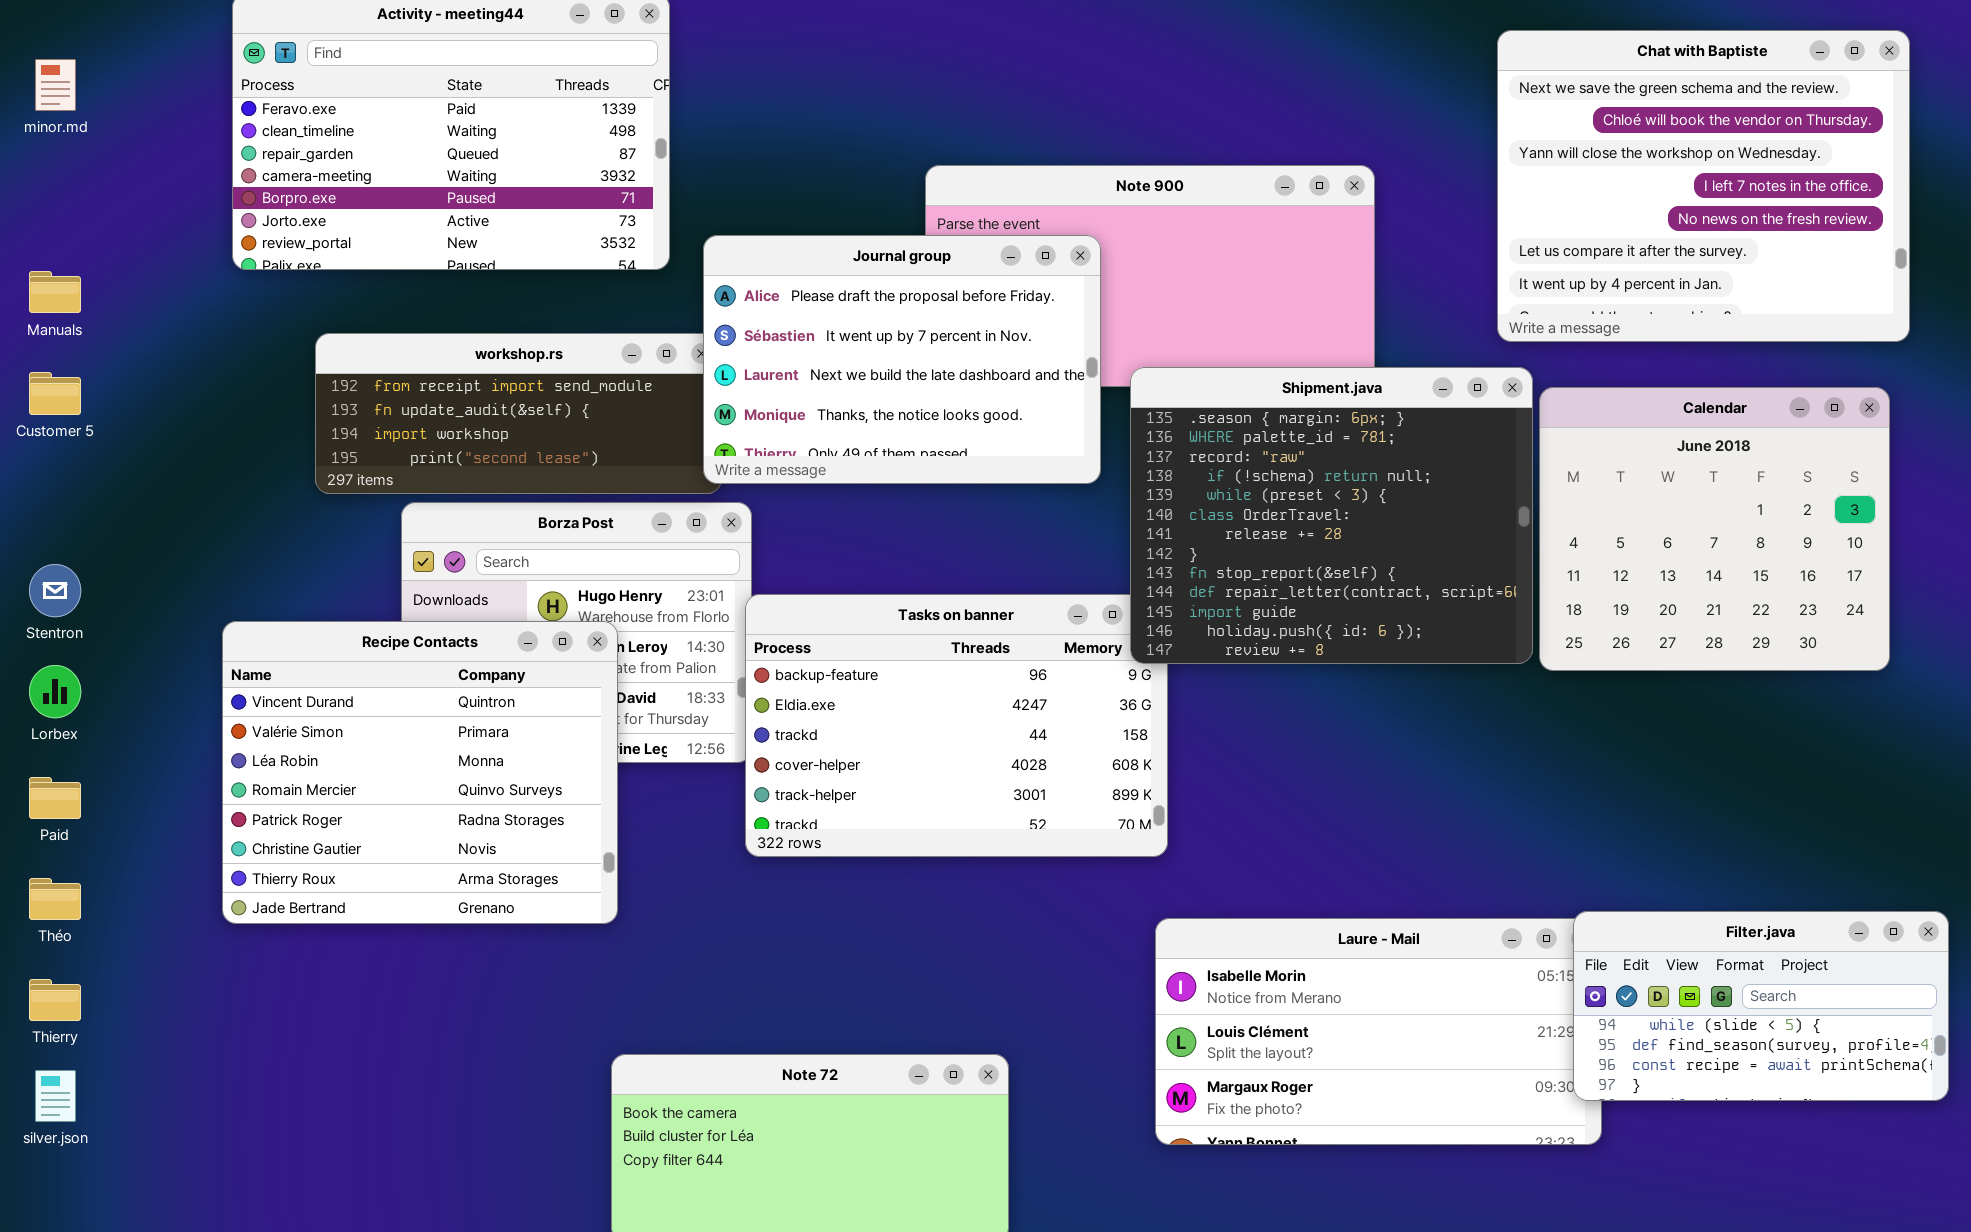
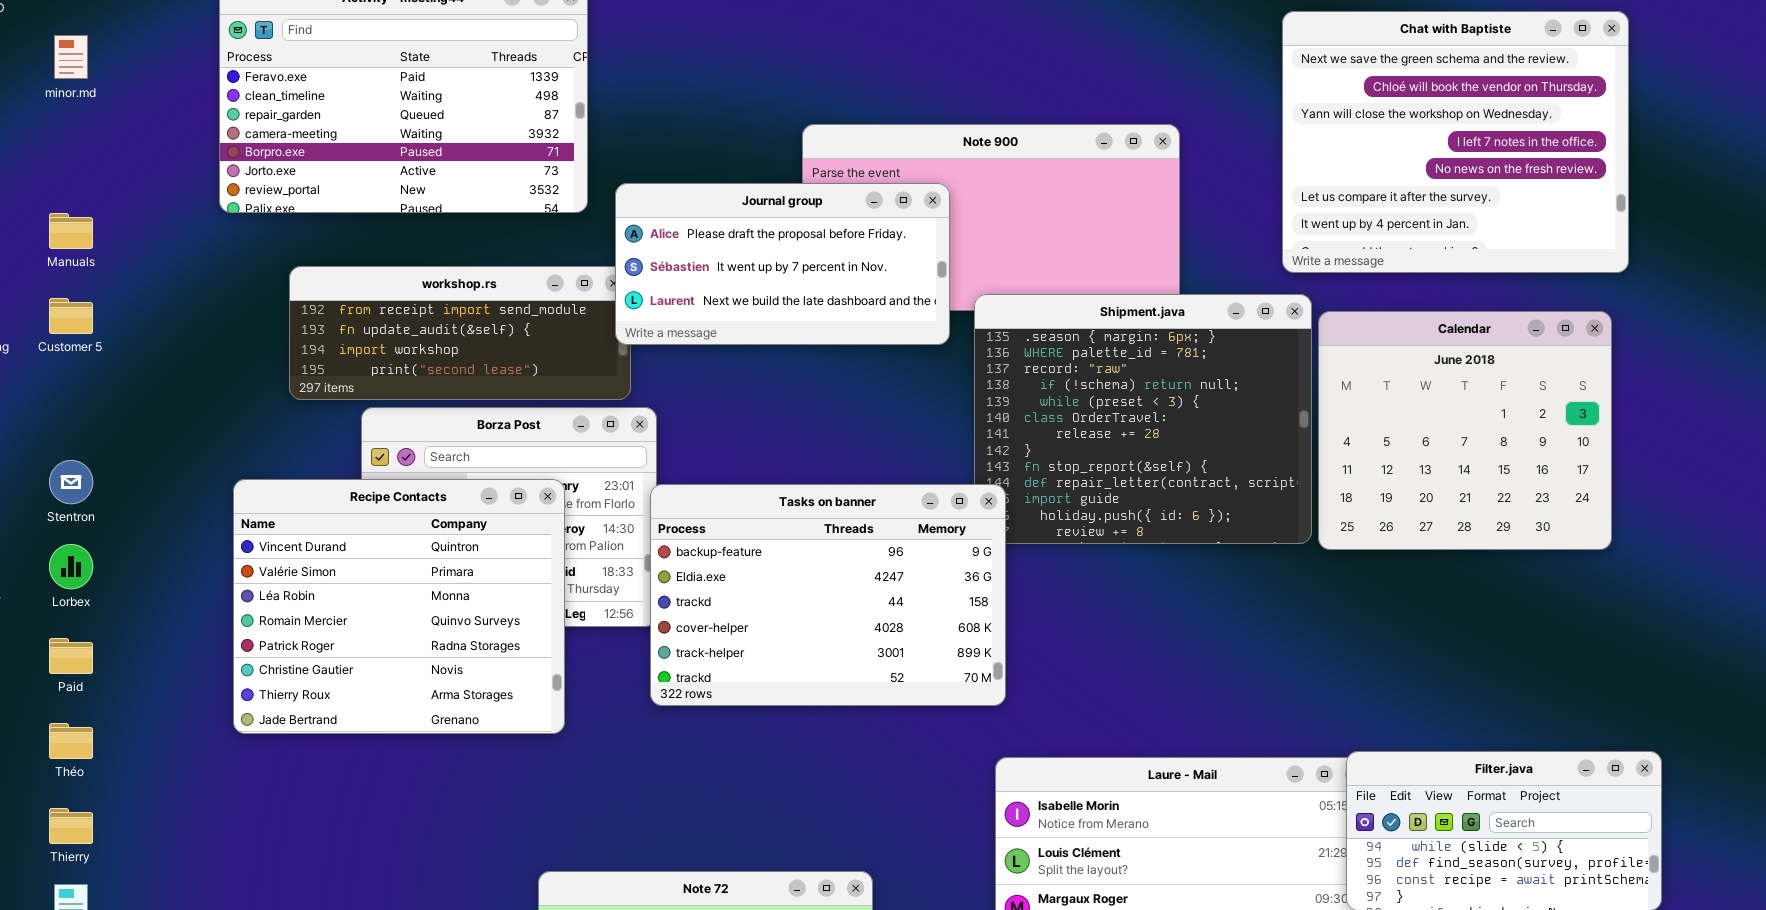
Journal group: [703,235,1101,484] -> [615,183,950,345], resized
Tasks on banner: [745,594,1168,857] -> [650,484,1006,706], raised
Recipe Contacts: [222,621,618,924] -> [233,479,565,734], moved

